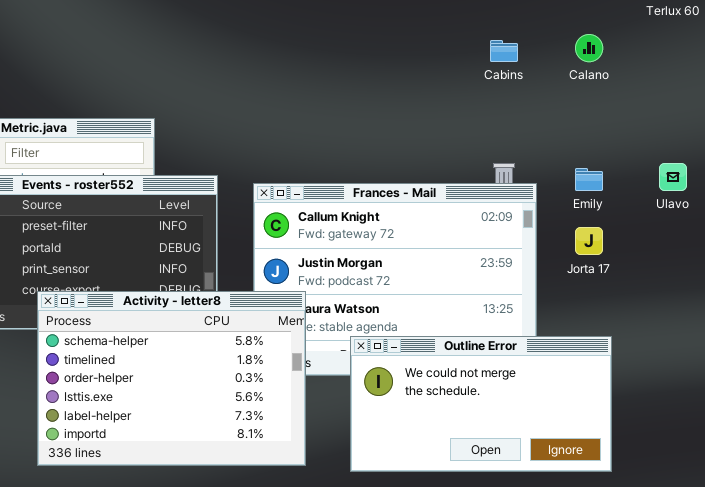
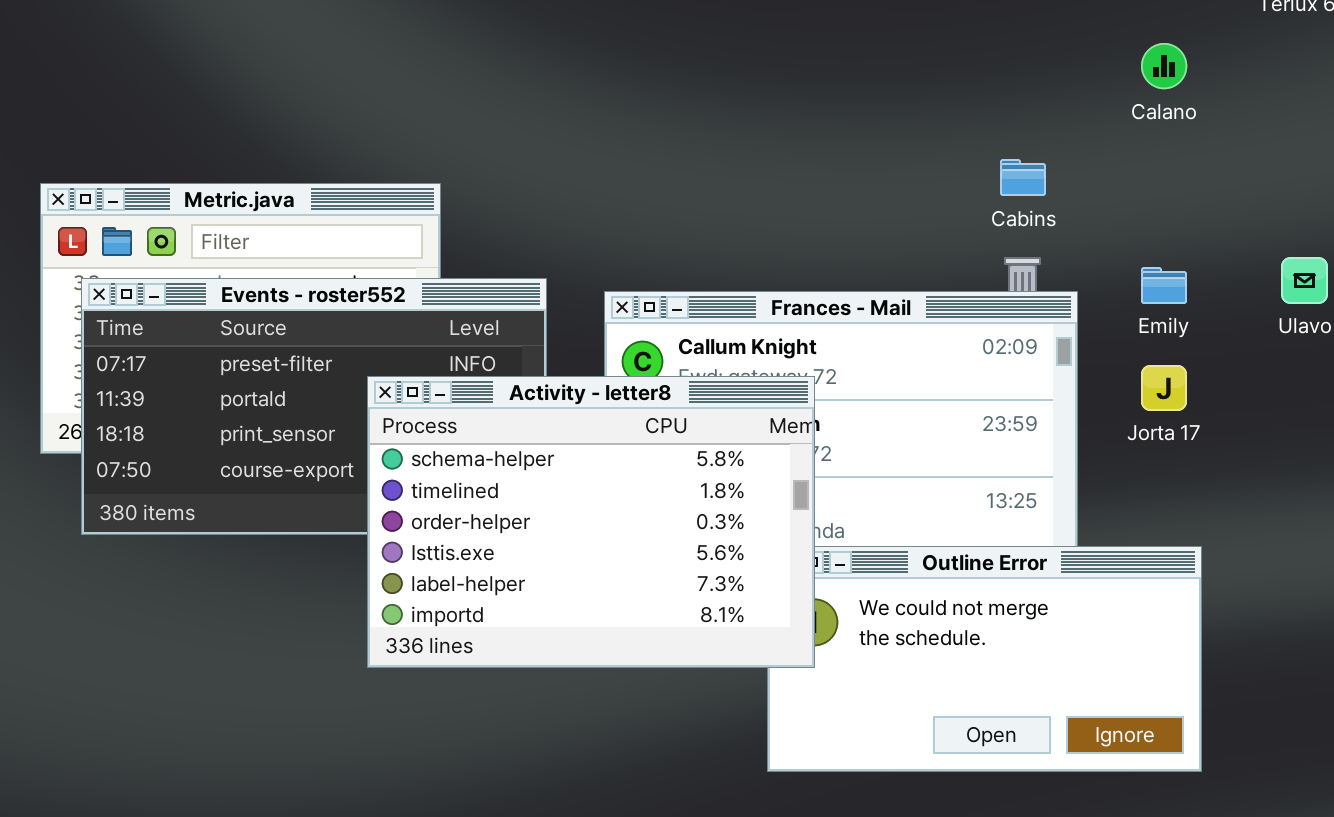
Cabins: [490,40,518,62] -> [1000,159,1046,196], moved
Activity - letter8: [37,291,306,466] -> [367,376,815,668], moved

